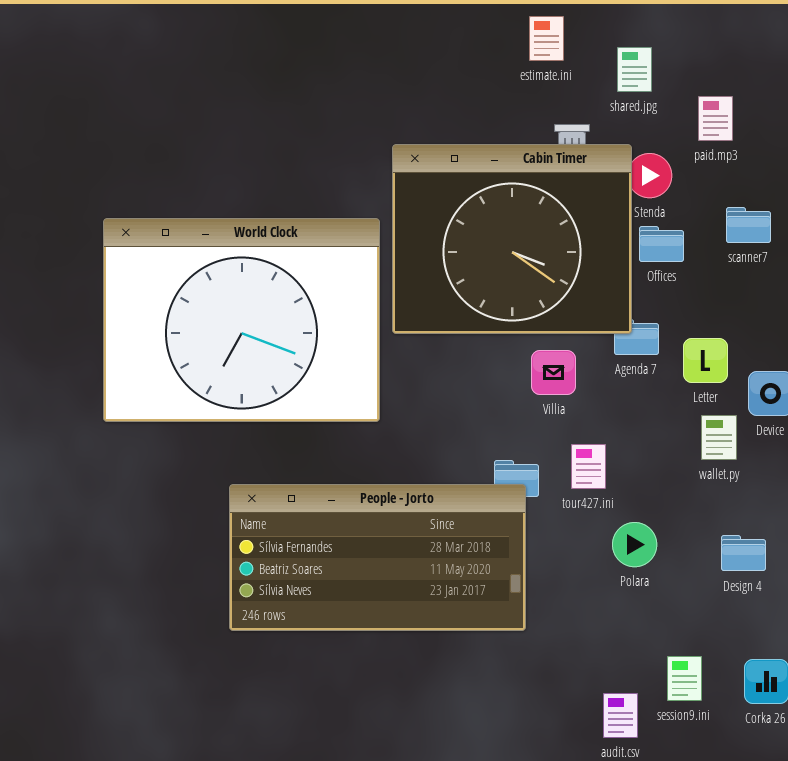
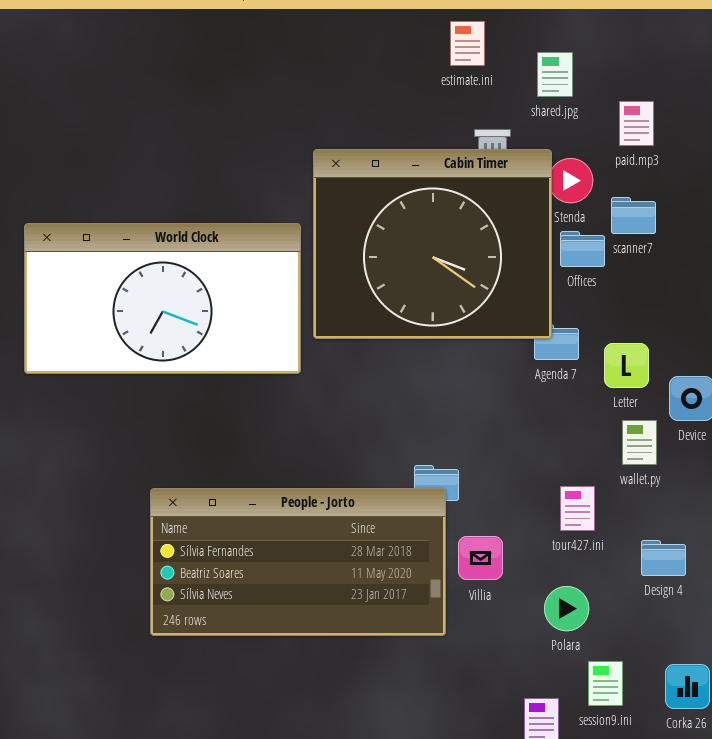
scanner7: [726,207,771,243] -> [611,197,656,234], moved
World Clock: [103,218,380,422] -> [24,223,301,374], resized
Villia: [531,350,576,395] -> [458,536,503,580], moved
tour427.ini: [571,444,606,489] -> [560,486,595,531], moved
Polara: [612,522,657,567] -> [544,586,589,631], moved

